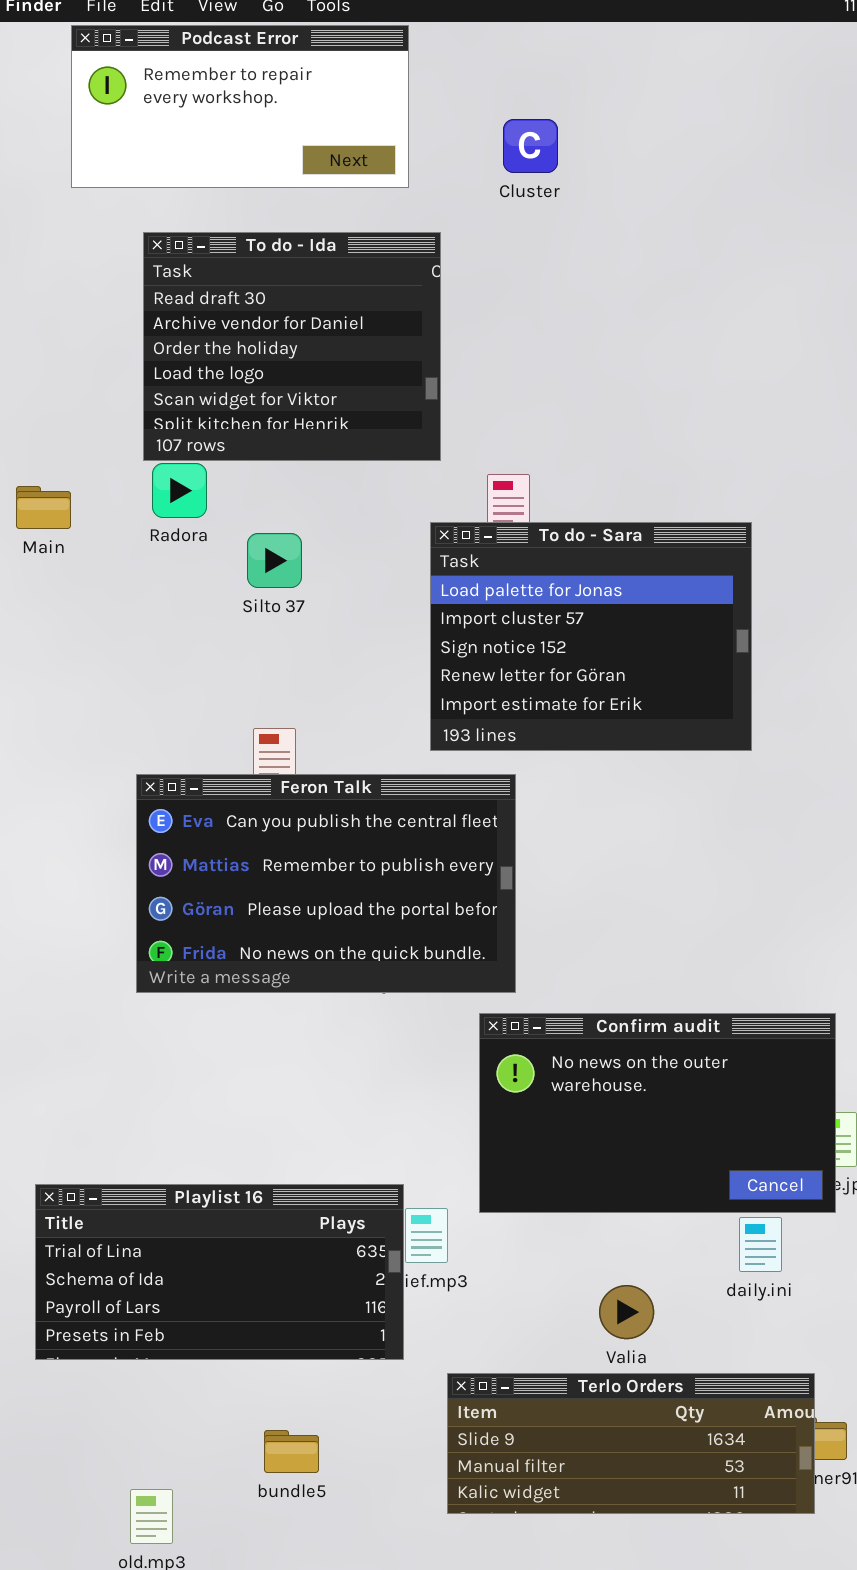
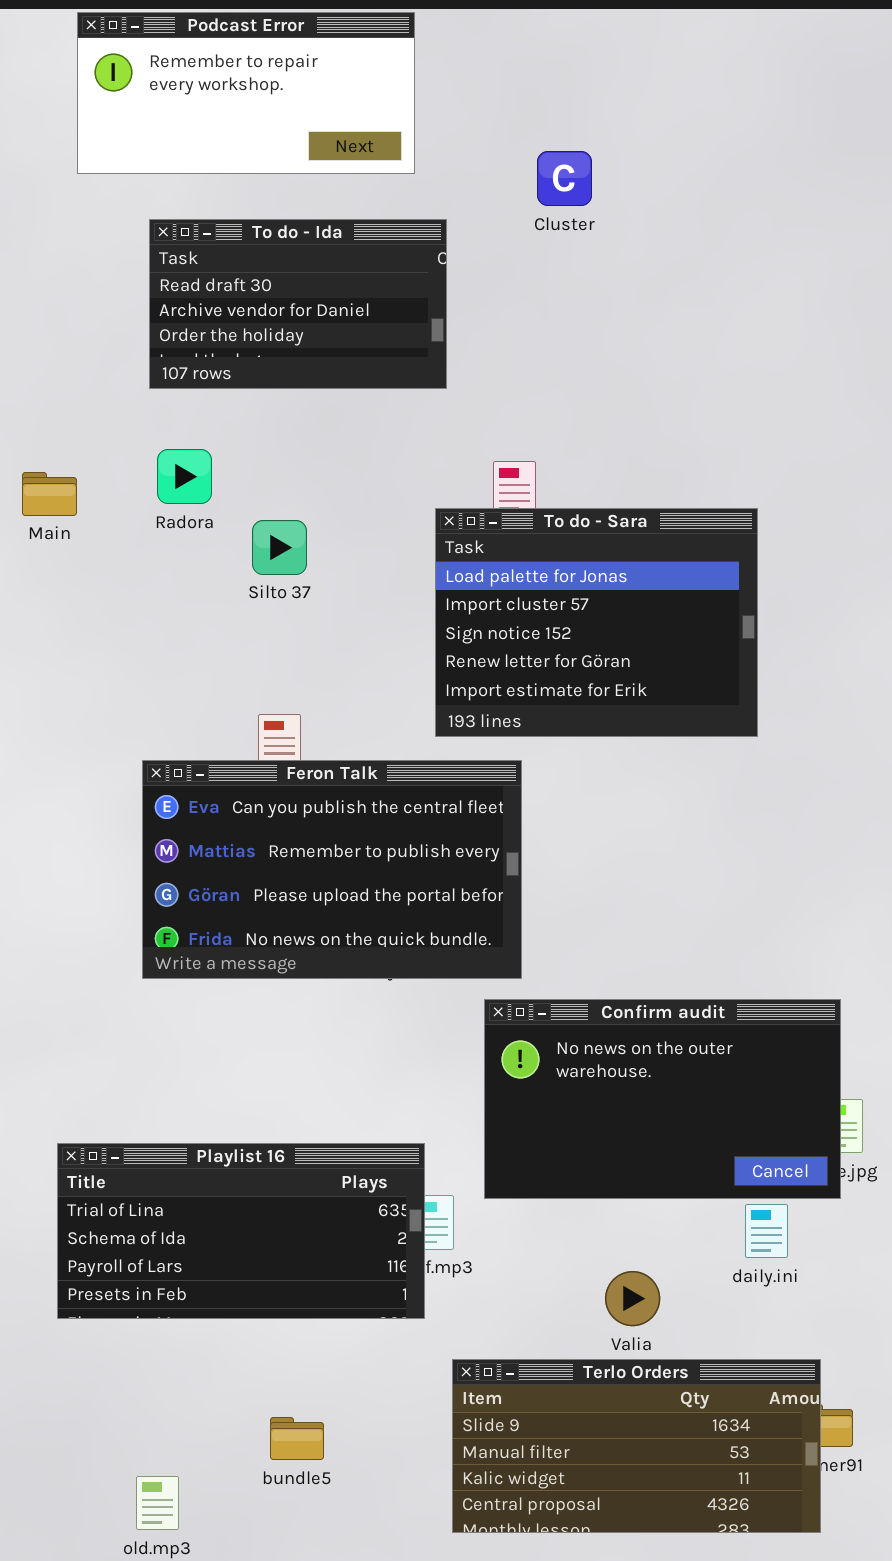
Cluster: [503,119,558,173] -> [537,151,592,206], moved
To do - Ida: [143,232,441,461] -> [149,219,447,389], resized
Playlist 16: [35,1184,404,1360] -> [57,1143,425,1319], moved
Terlo Orders: [447,1373,815,1514] -> [452,1359,821,1533], resized

